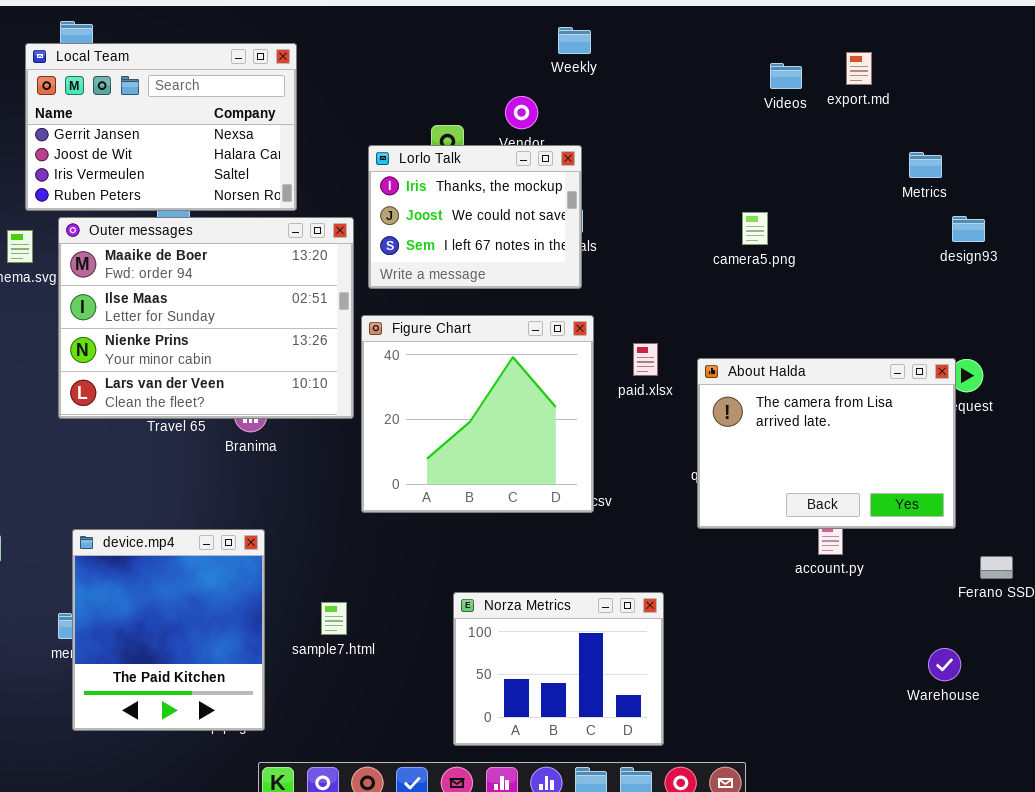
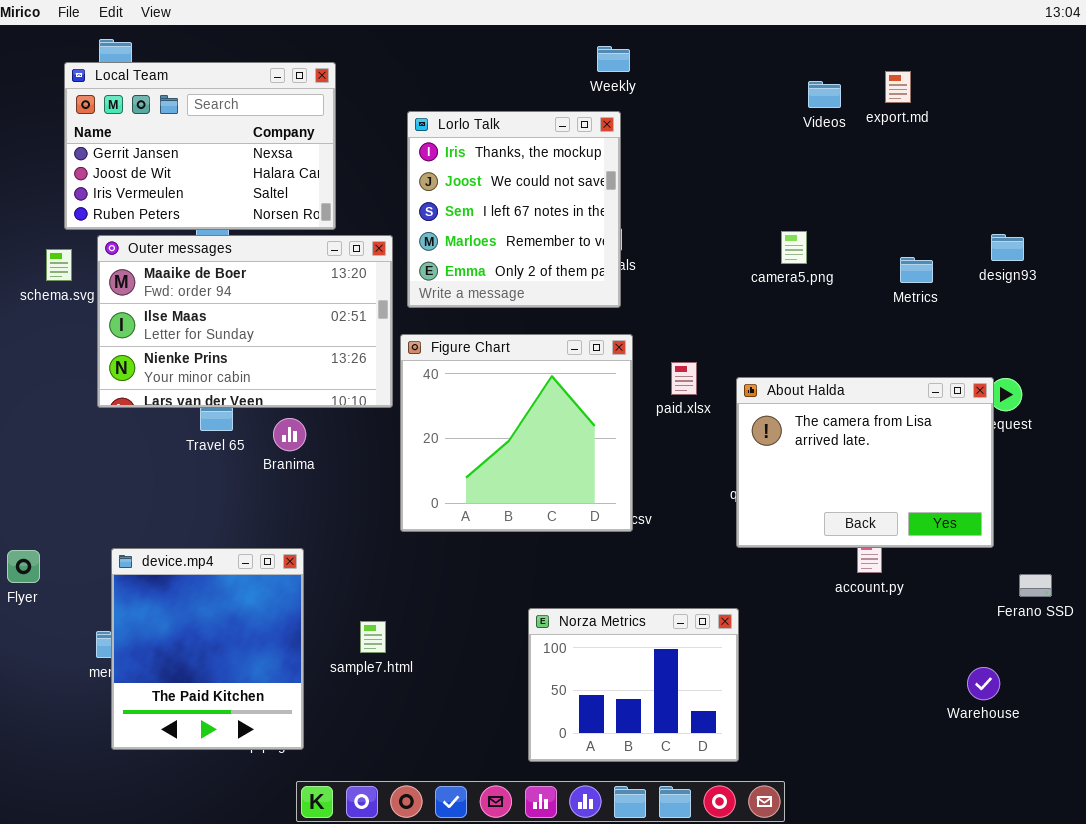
Lorlo Talk: [368,145,582,289] -> [407,111,621,308], resized
Metrics: [909,152,942,178] -> [900,257,933,283], moved
Outer messages: [58,217,354,419] -> [97,235,393,408], resized
Norza Metrics: [453,592,664,746] -> [528,608,739,762], moved

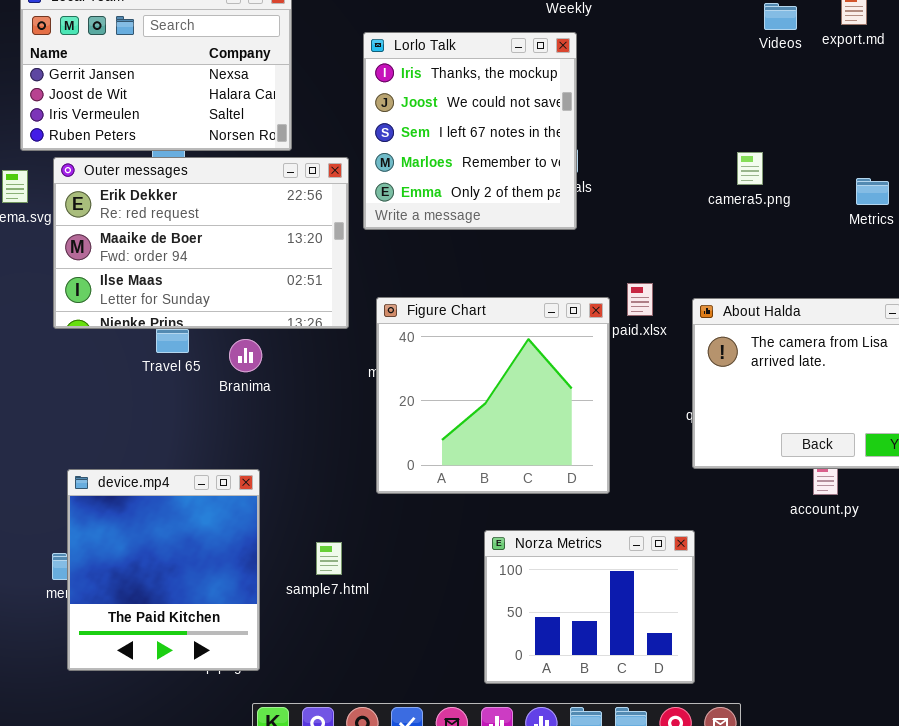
Outer messages: [97,235,393,408] -> [53,157,349,329], scrolled up 1 row
Figure Chart: [400,334,633,532] -> [376,297,610,494], moved

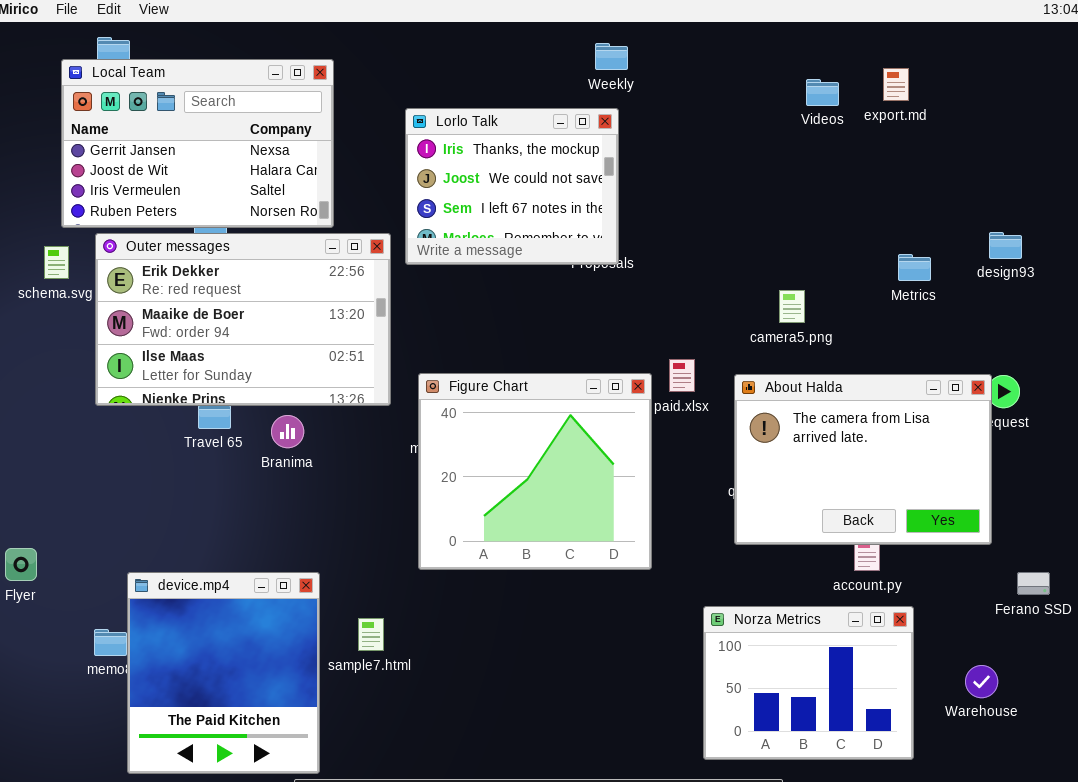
Lorlo Talk: [363,32,577,230] -> [405,108,619,265], resized
camera5.png: [737,152,763,185] -> [779,290,805,323], moved
device.mp4: [67,469,260,671] -> [127,572,320,774], moved
Norza Metrics: [484,530,695,684] -> [703,606,914,760], moved

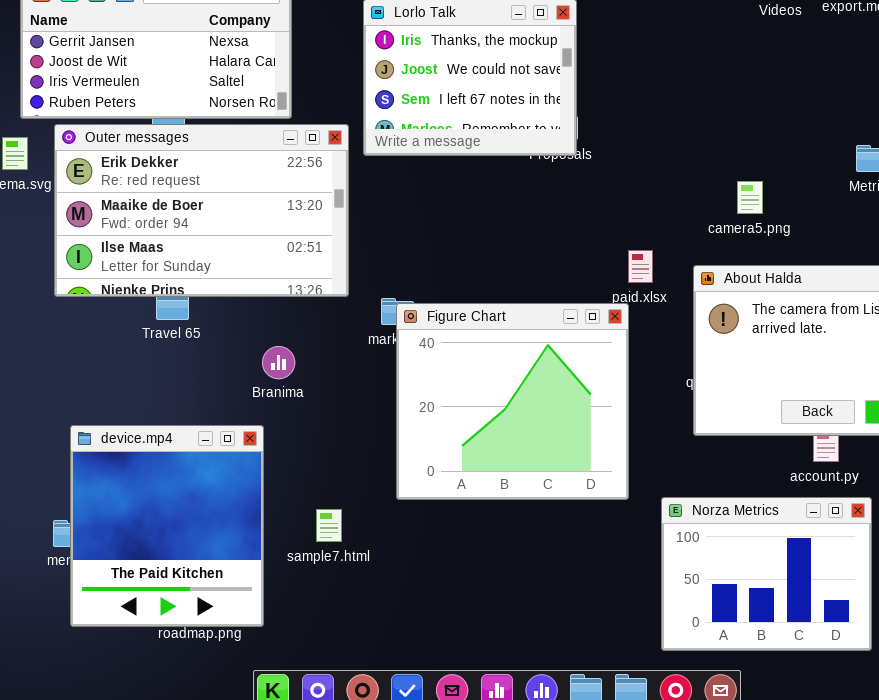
Figure Chart: [418,373,652,570] -> [396,303,629,500], moved
Branima: [271,415,304,448] -> [262,346,295,379], moved
device.mp4: [127,572,320,774] -> [70,425,264,627], moved

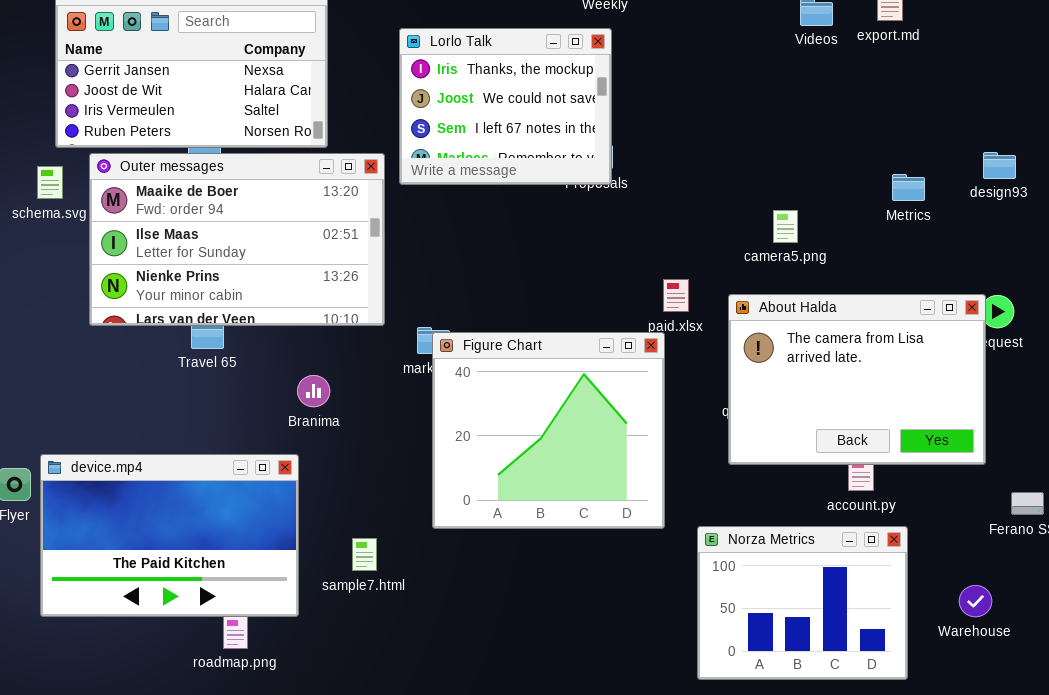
Outer messages: [54,124,349,297] -> [89,153,385,326], scrolled down 1 row
device.mp4: [70,425,264,627] -> [40,454,299,617], resized

